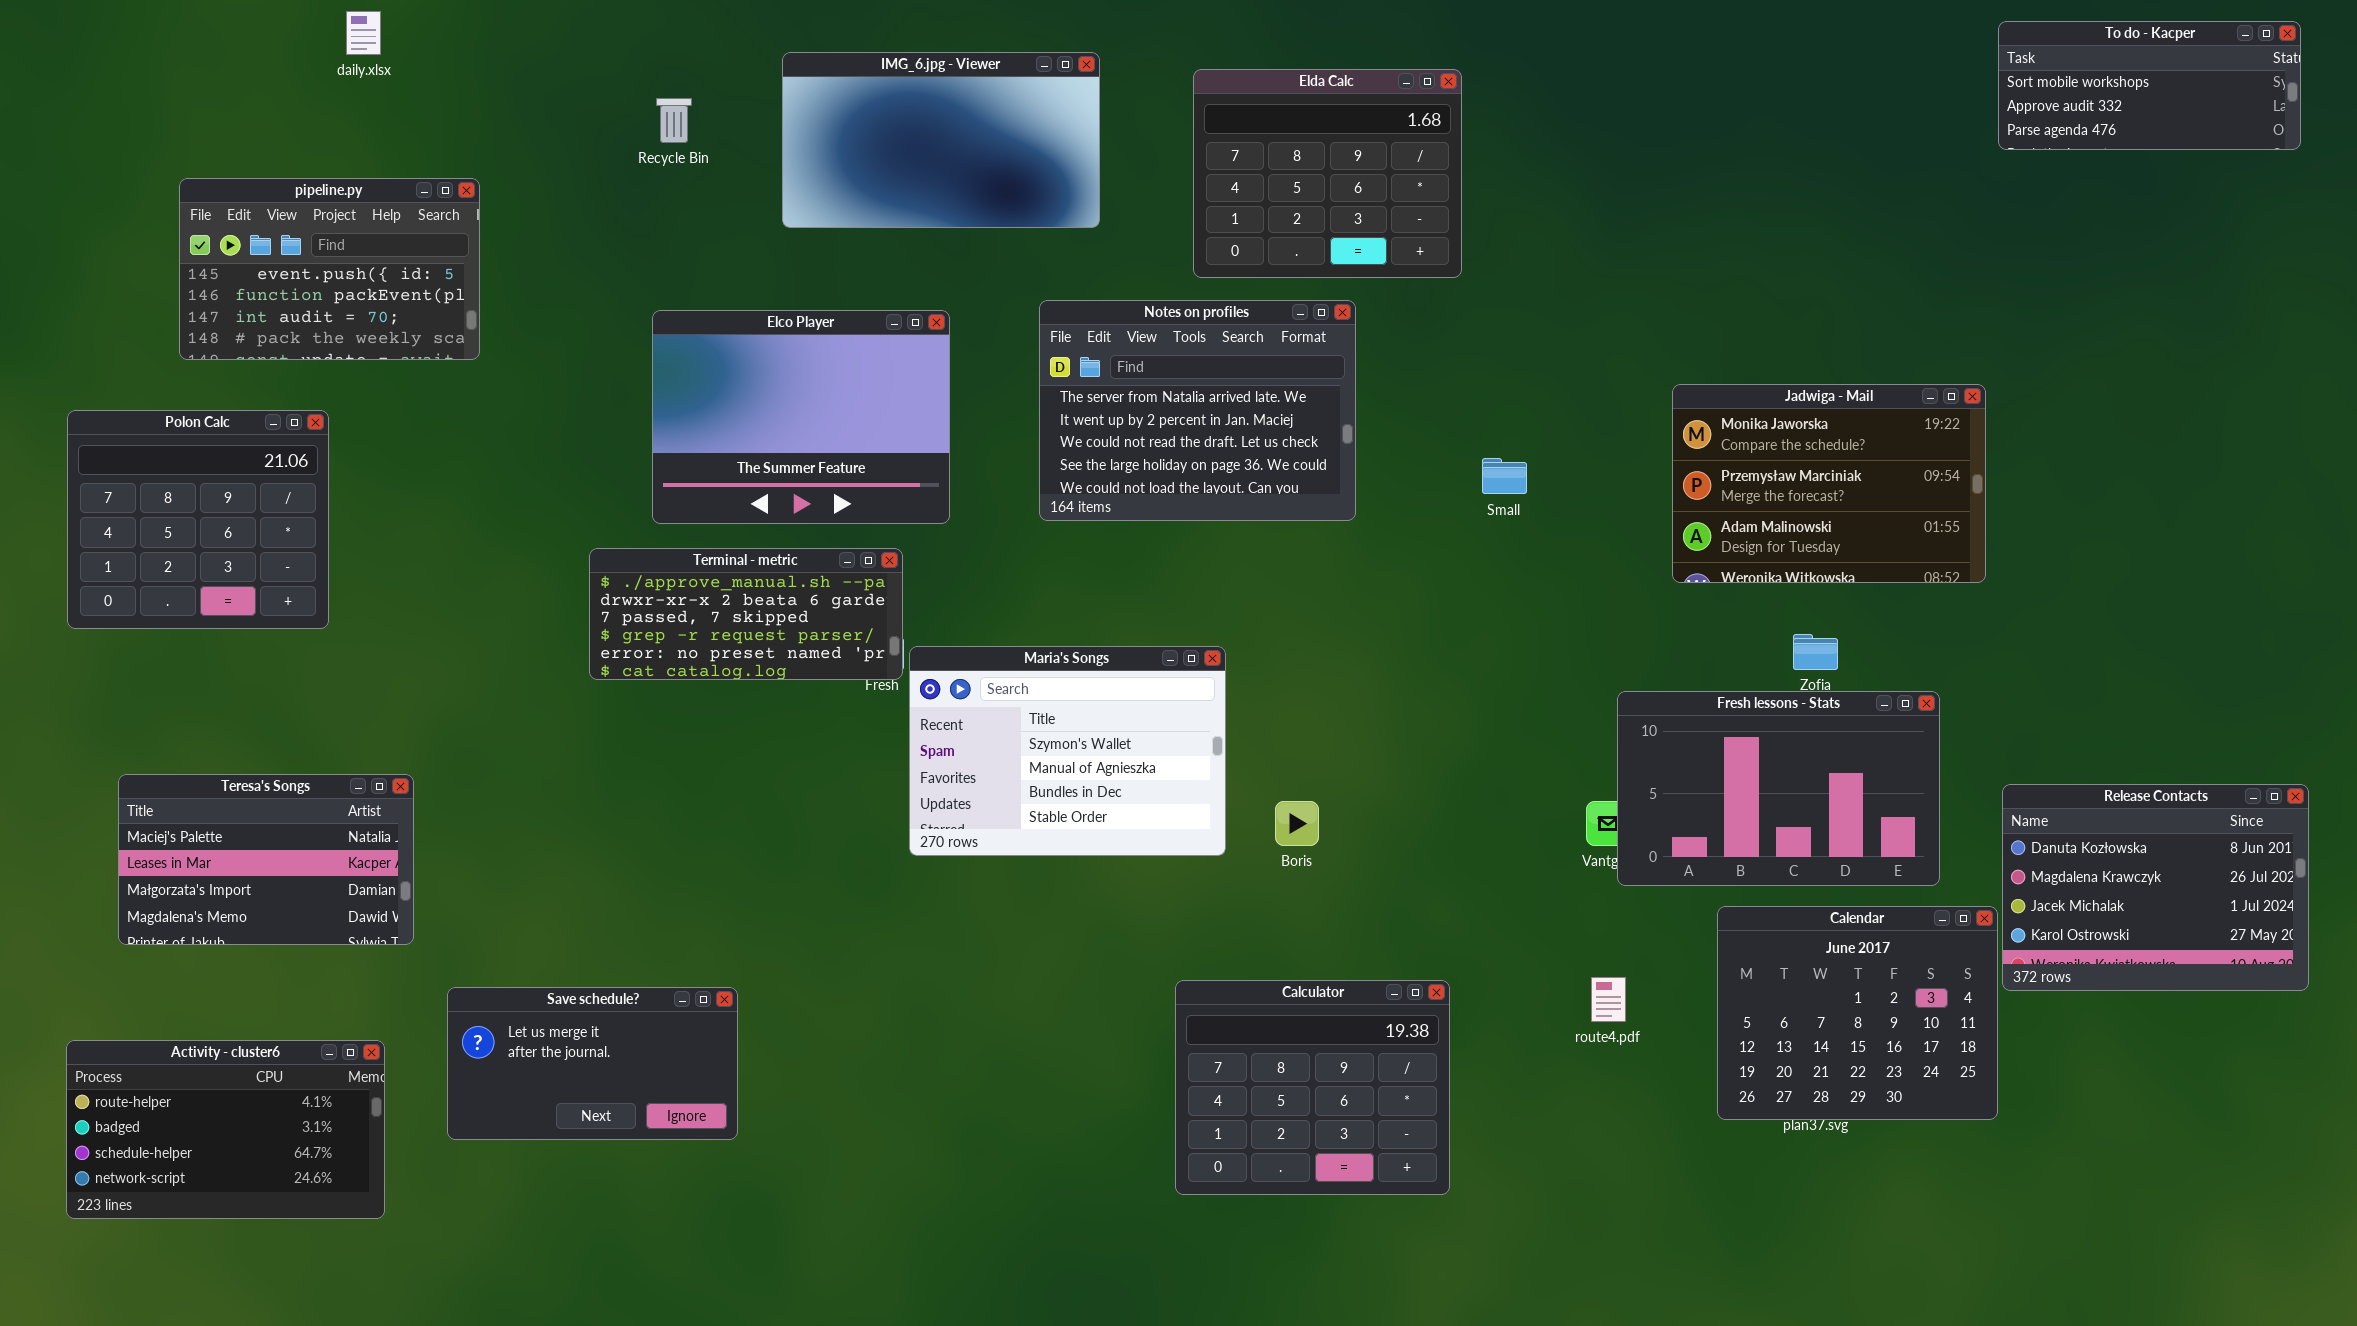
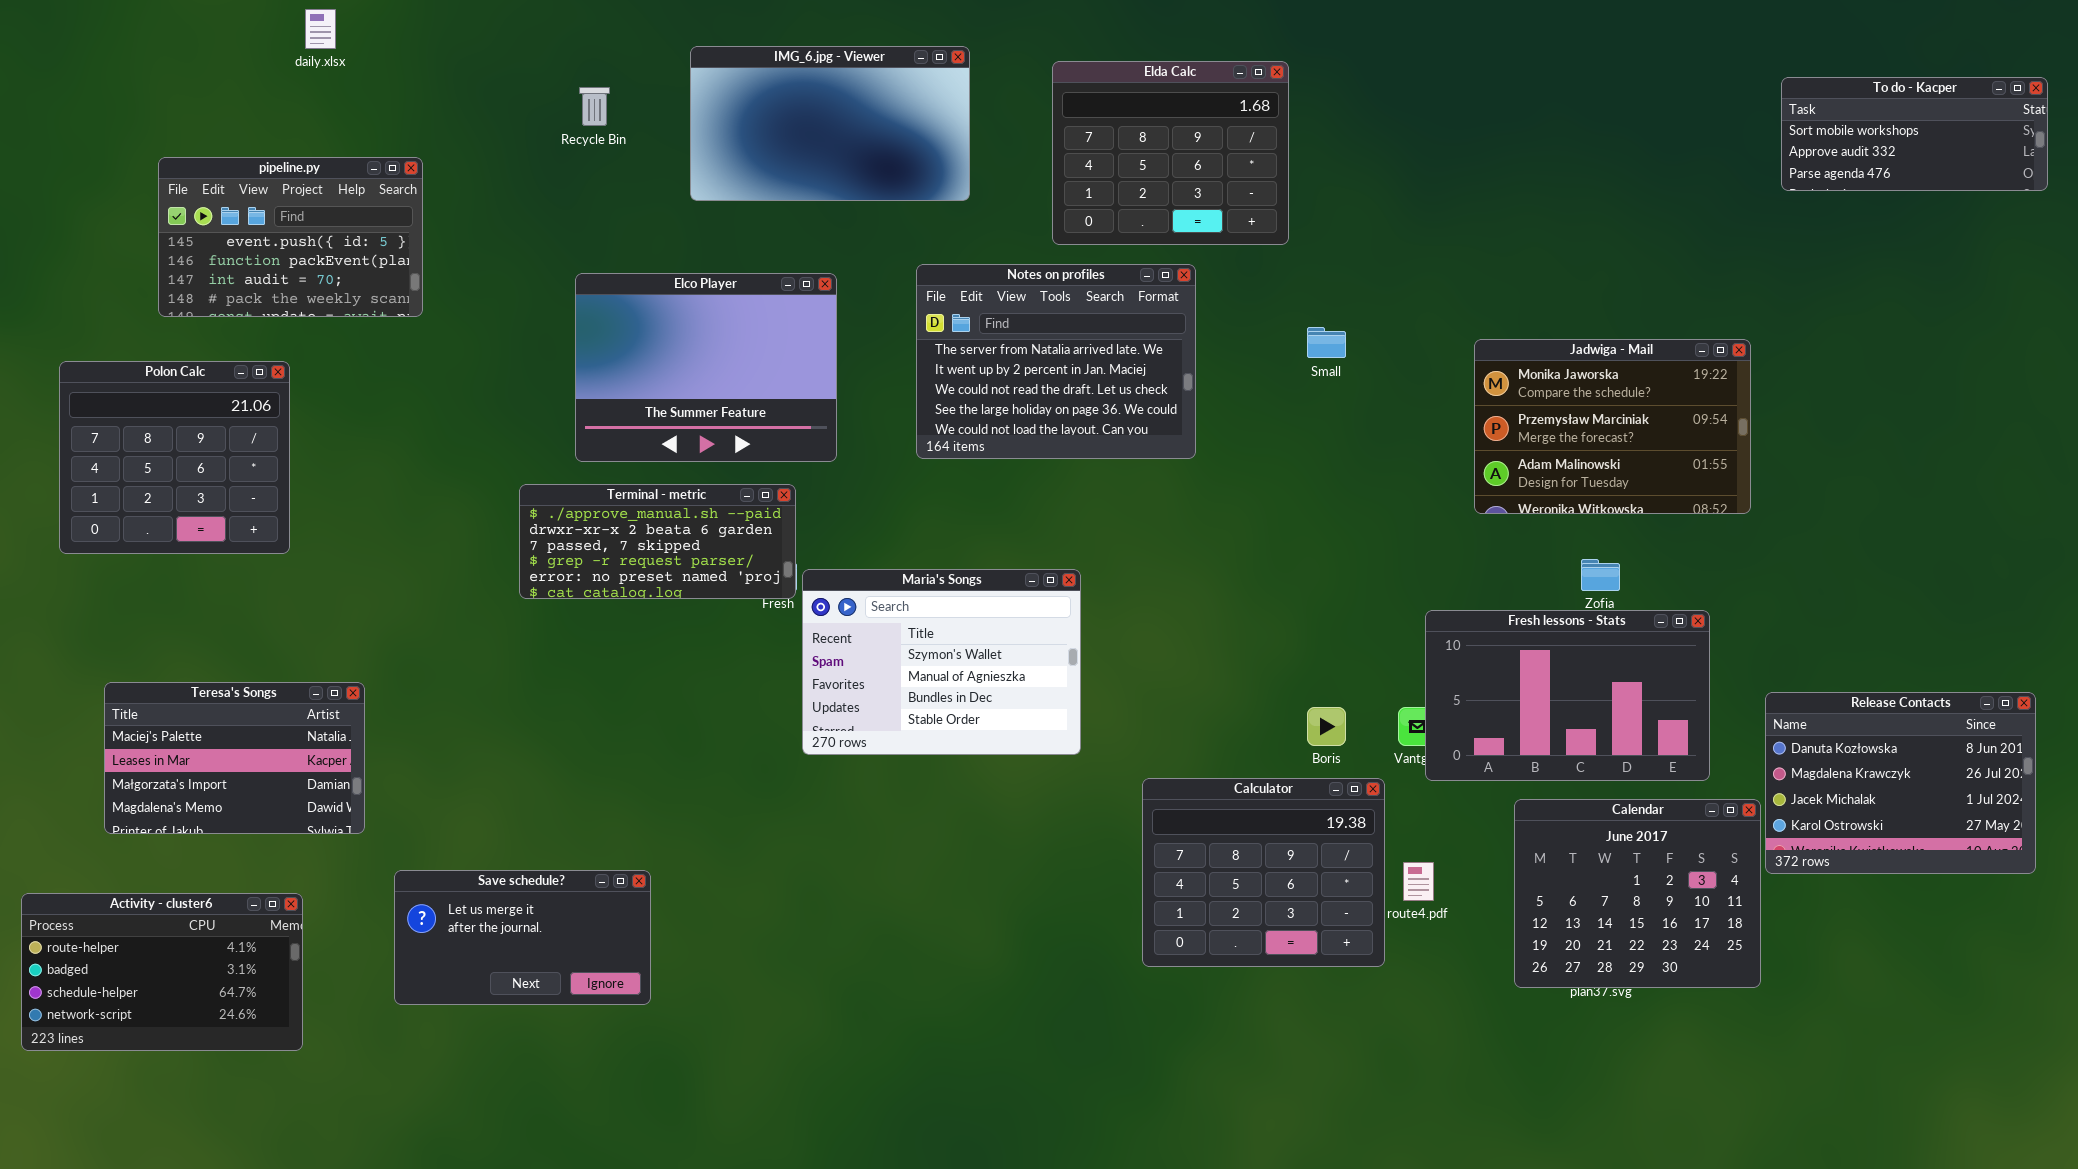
To do - Kacper: [1998,21,2301,150] -> [1781,77,2048,191], moved
Small: [1482,458,1527,494] -> [1307,327,1346,358], moved
Boris: [1275,801,1319,846] -> [1307,707,1346,746], moved
Calculator: [1175,980,1450,1195] -> [1142,778,1385,967], moved
Activity - cluster6: [66,1040,385,1219] -> [21,893,303,1051], moved

